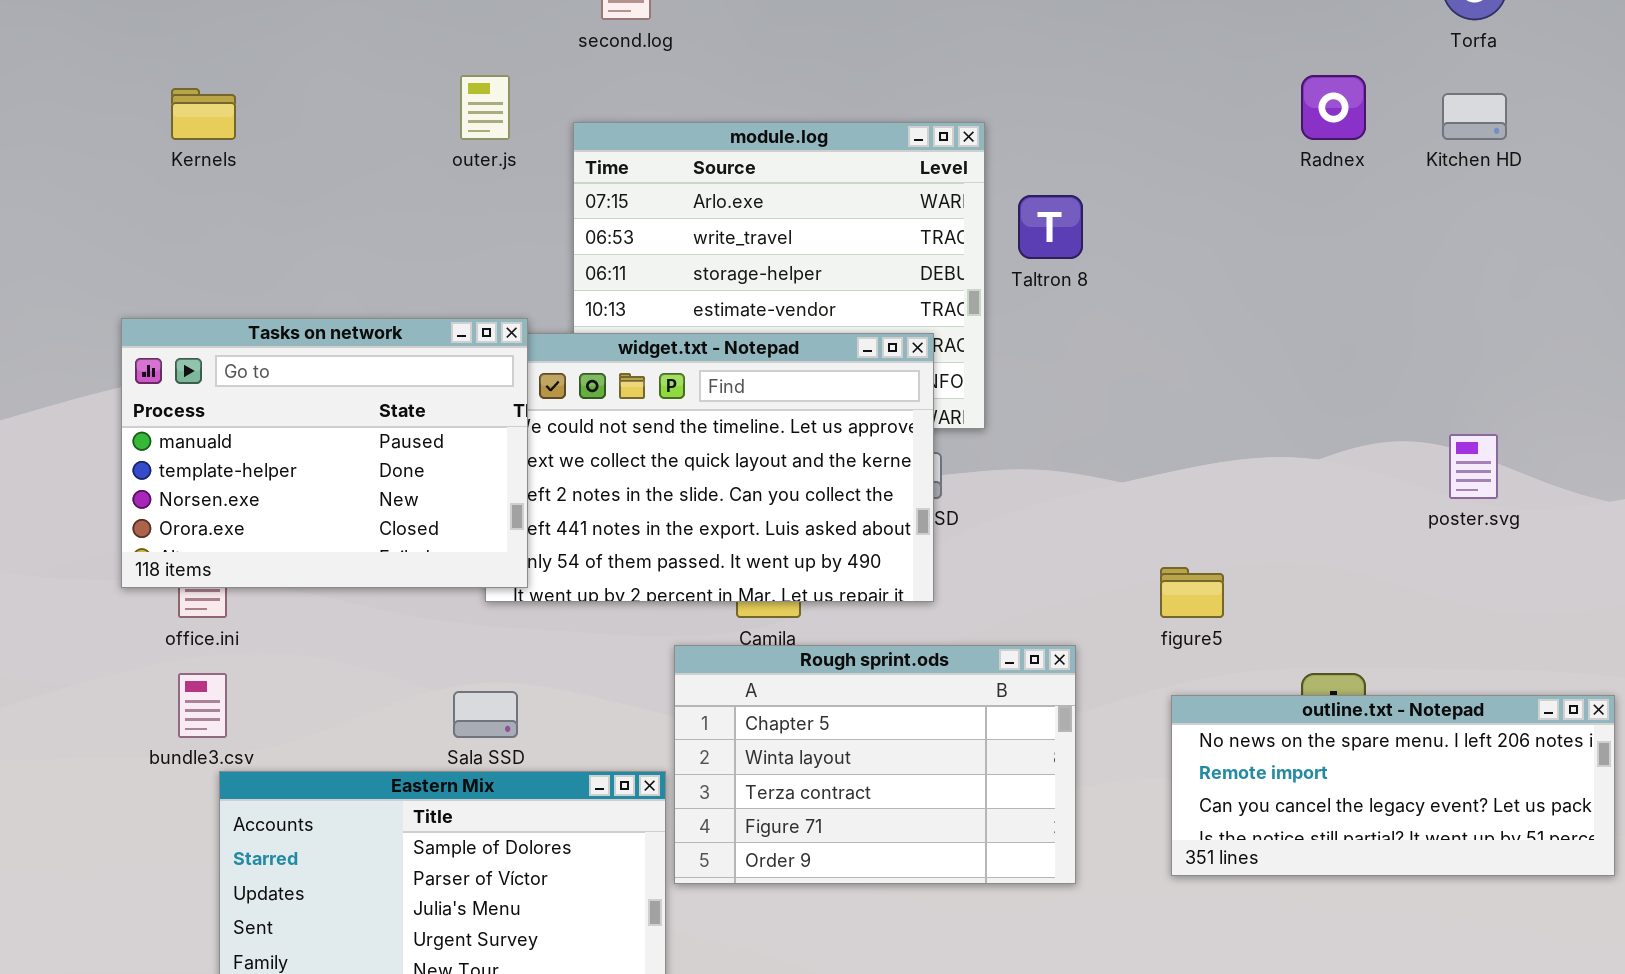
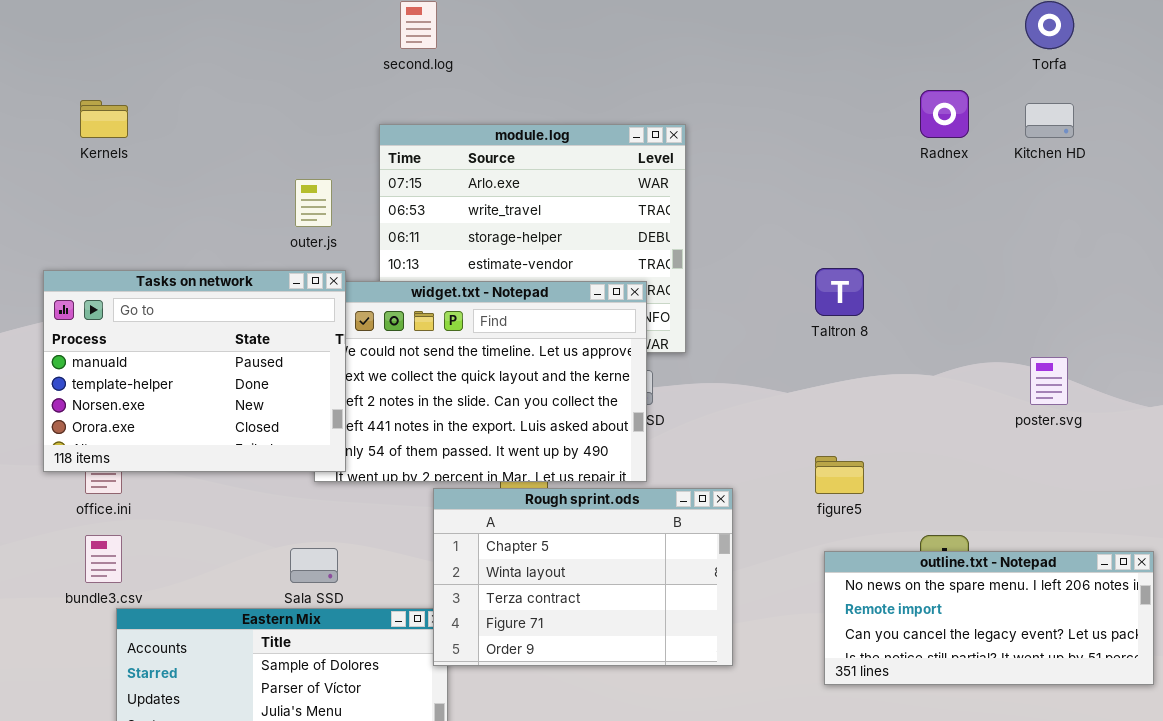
outer.js: [460,75,510,140] -> [295,179,332,227], moved
Taltron 8: [1018,195,1083,259] -> [815,268,864,316], moved
Rough sprint.ods: [674,645,1076,884] -> [433,488,733,666], moved

